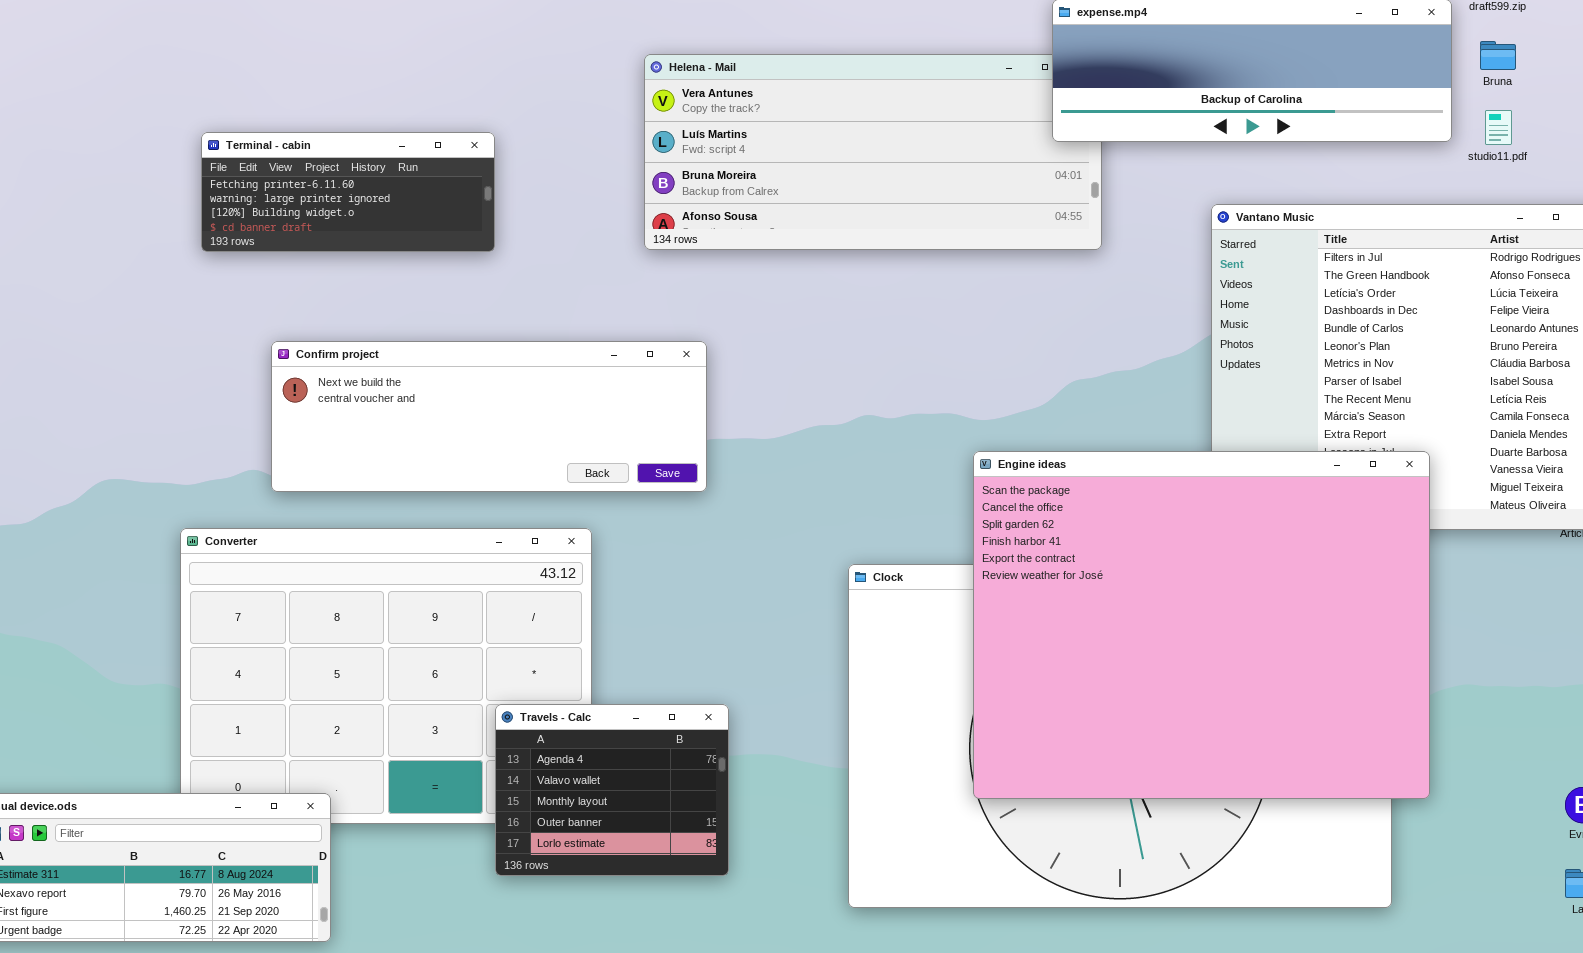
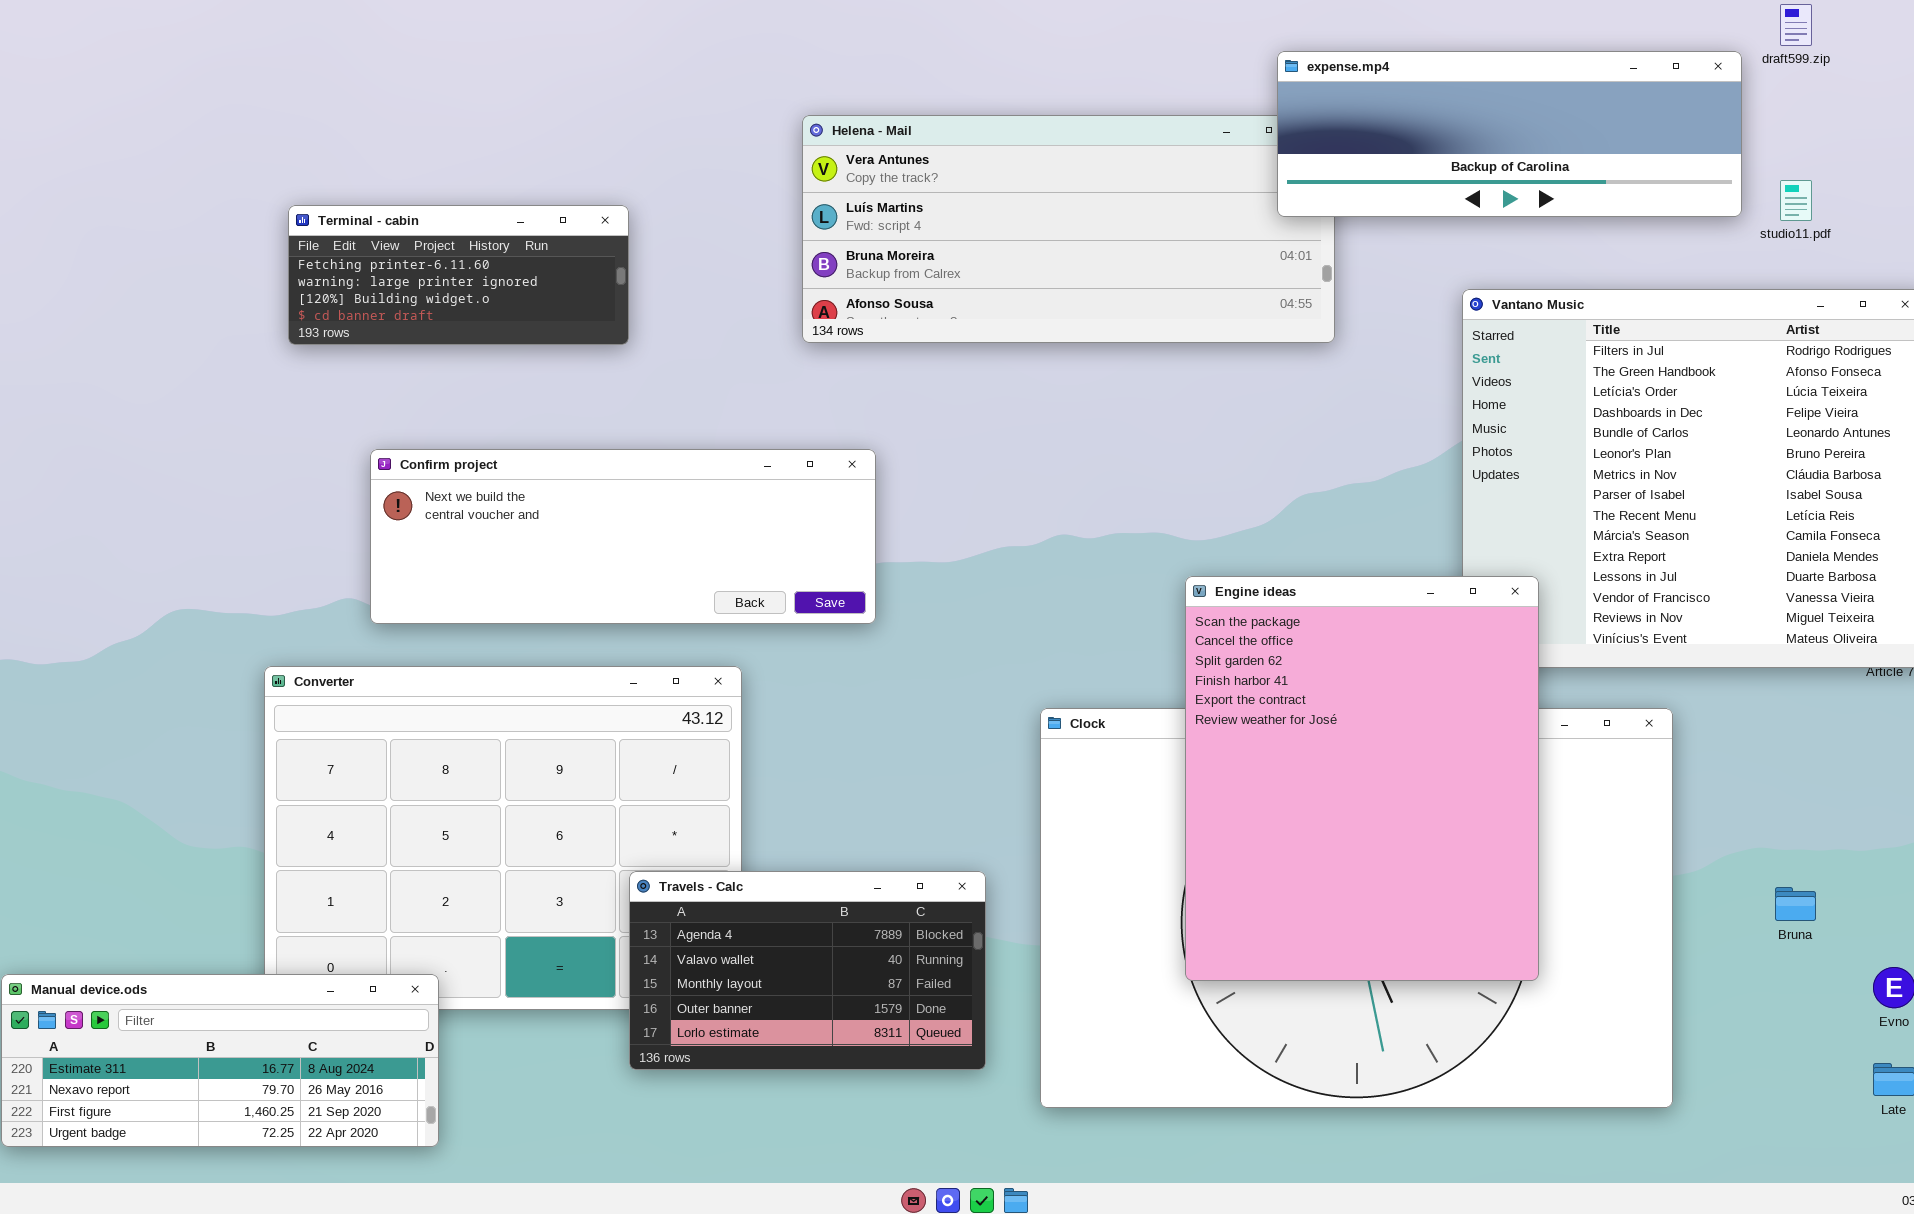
Bruna: [1480,41,1516,70] -> [1775,887,1816,921], moved
Engine ideas: [973,451,1430,799] -> [1185,576,1539,981], resized
Travels - Calc: [495,704,729,876] -> [629,871,986,1070], resized

